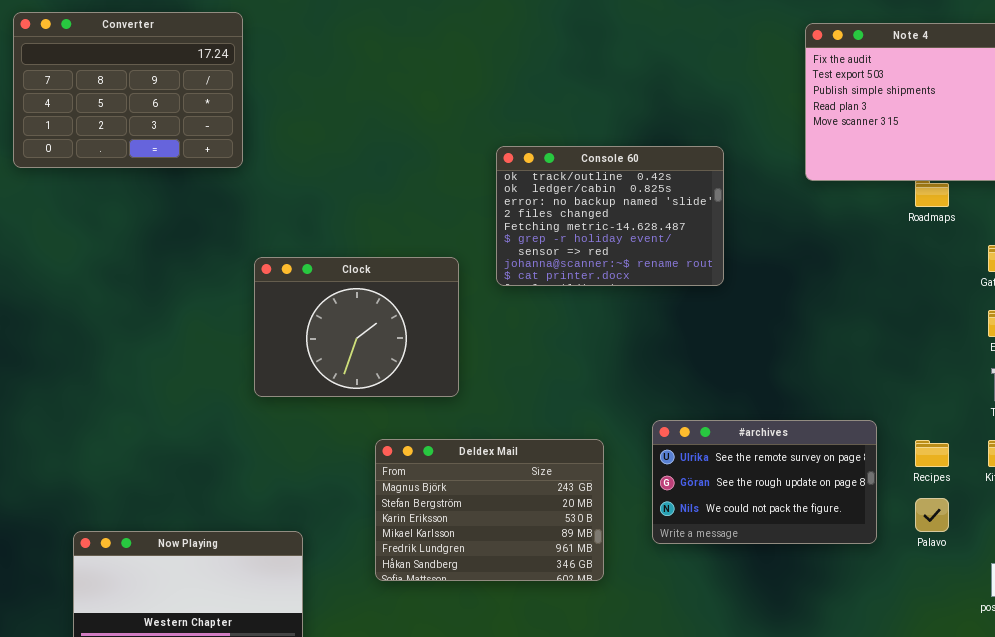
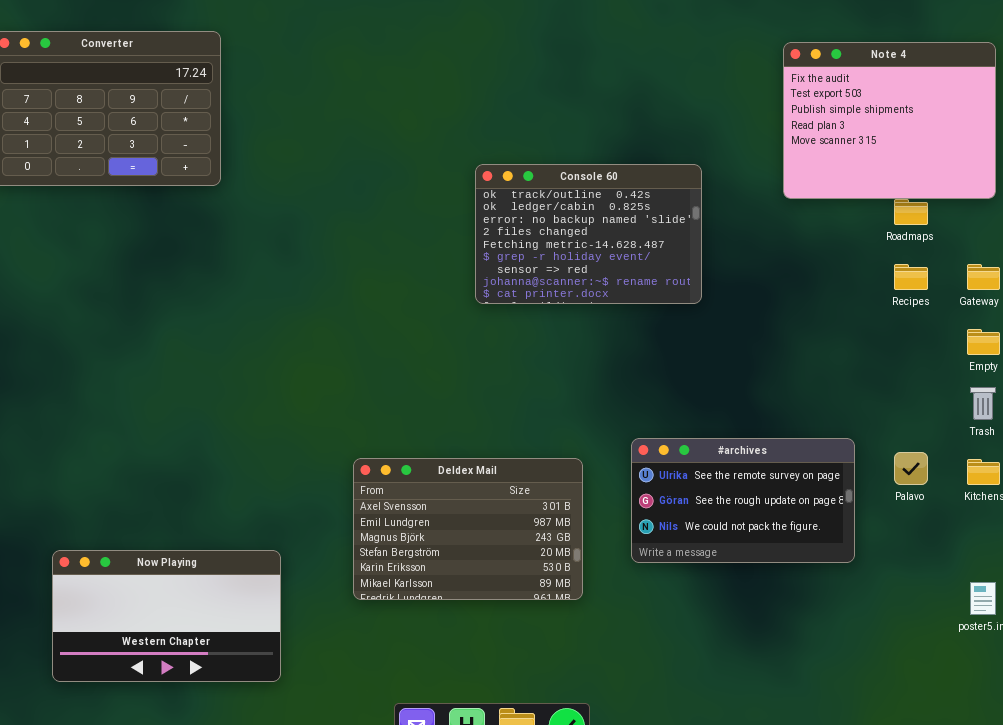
Clock: [254,257,459,397] -> none, closed
Deldex Mail: [375,439,604,581] -> [353,458,583,600], scrolled up 2 rows
Recipes: [915,440,949,467] -> [894,264,928,290], moved
Palavo: [915,498,949,532] -> [894,452,928,485], moved

